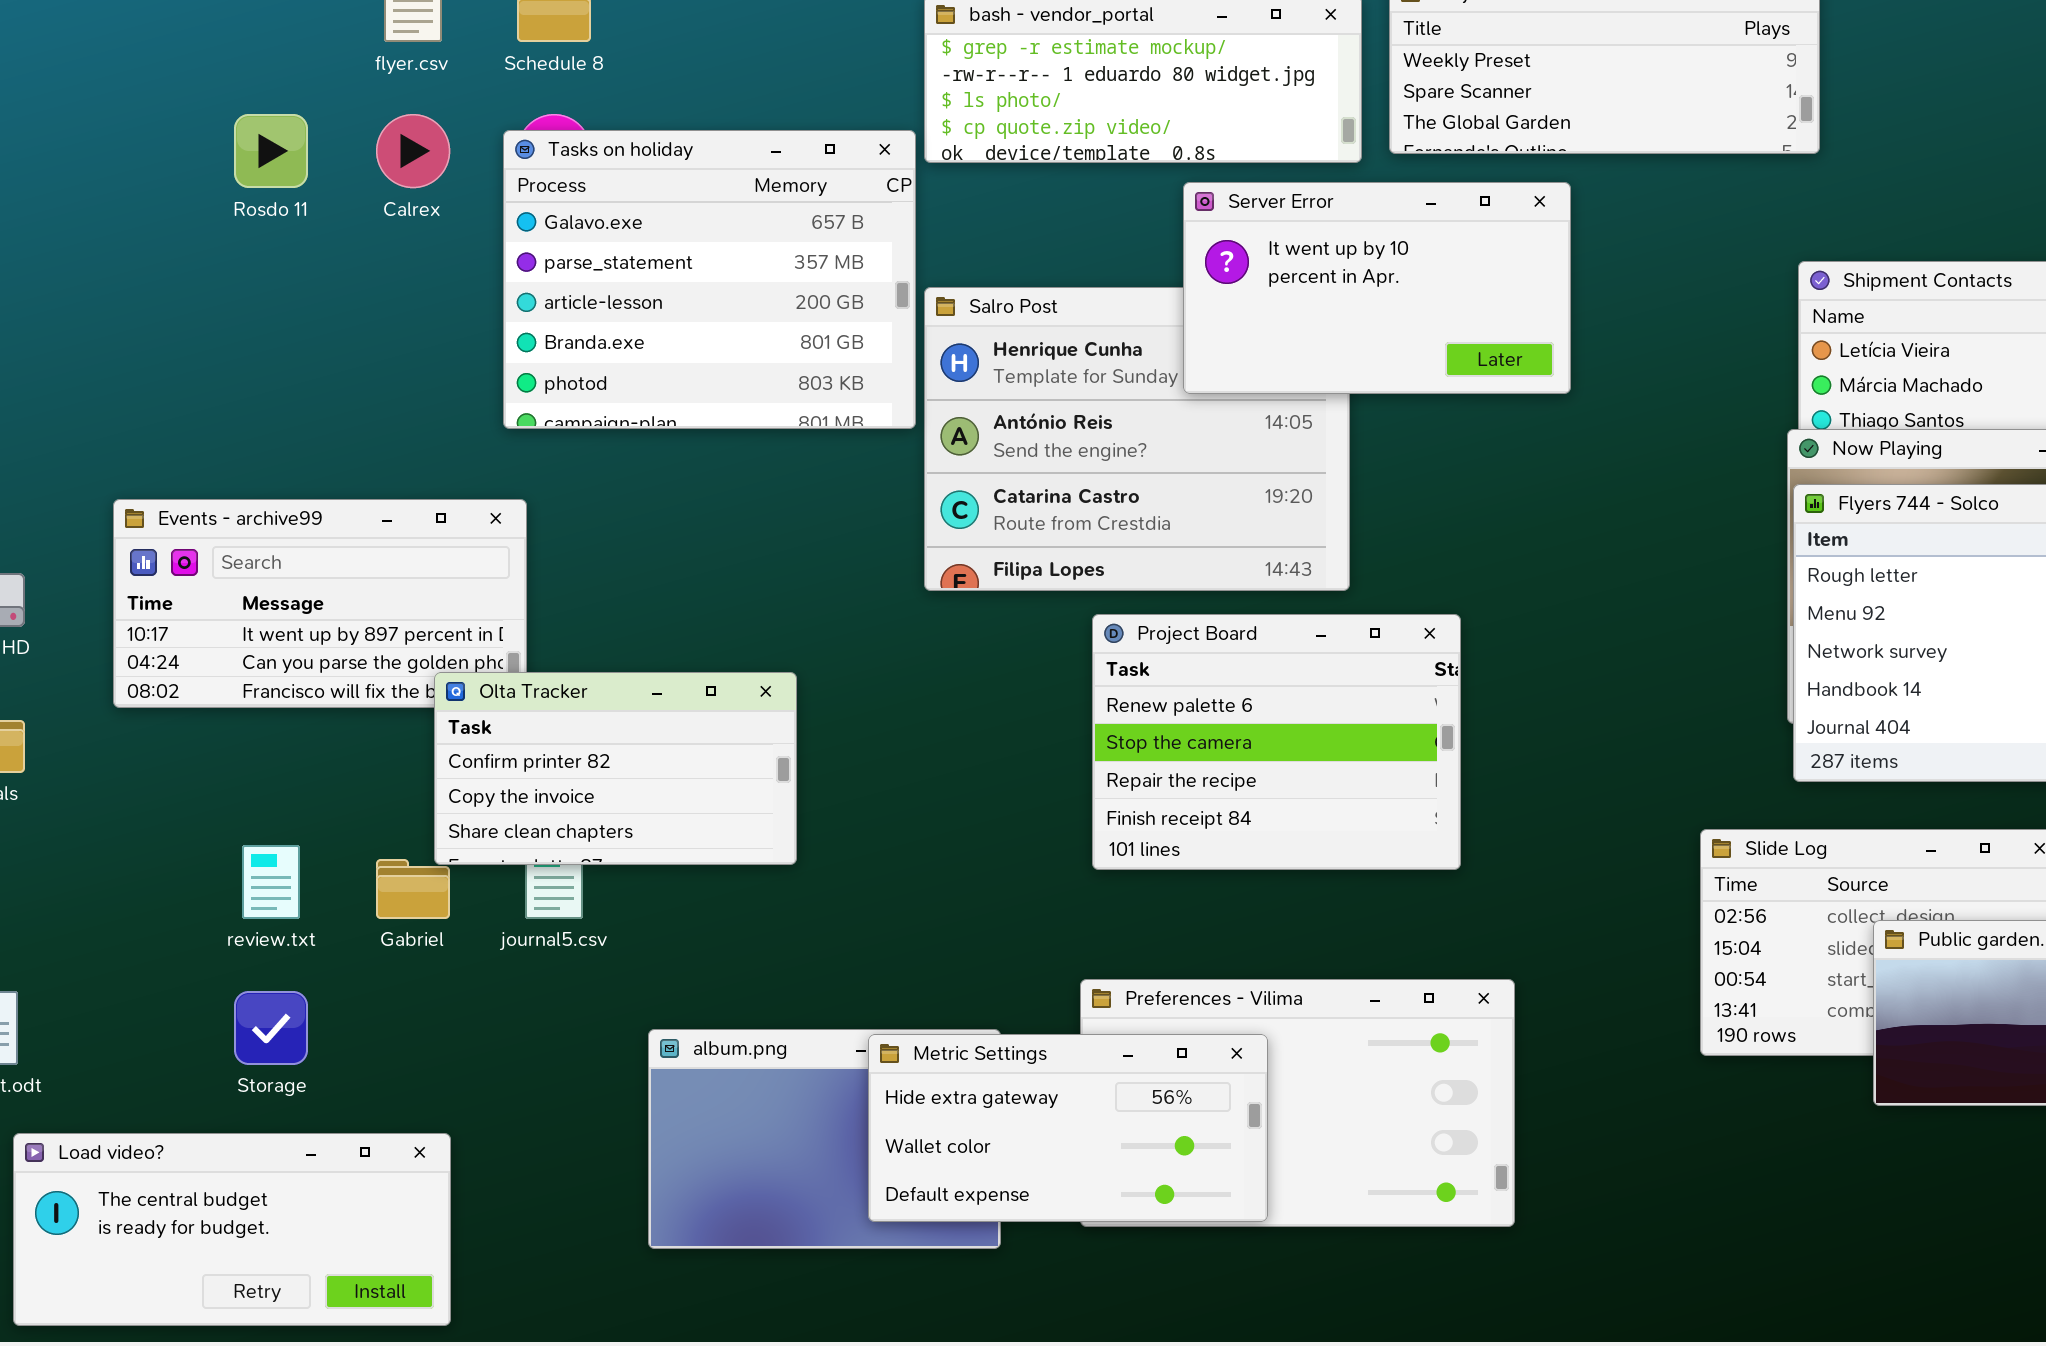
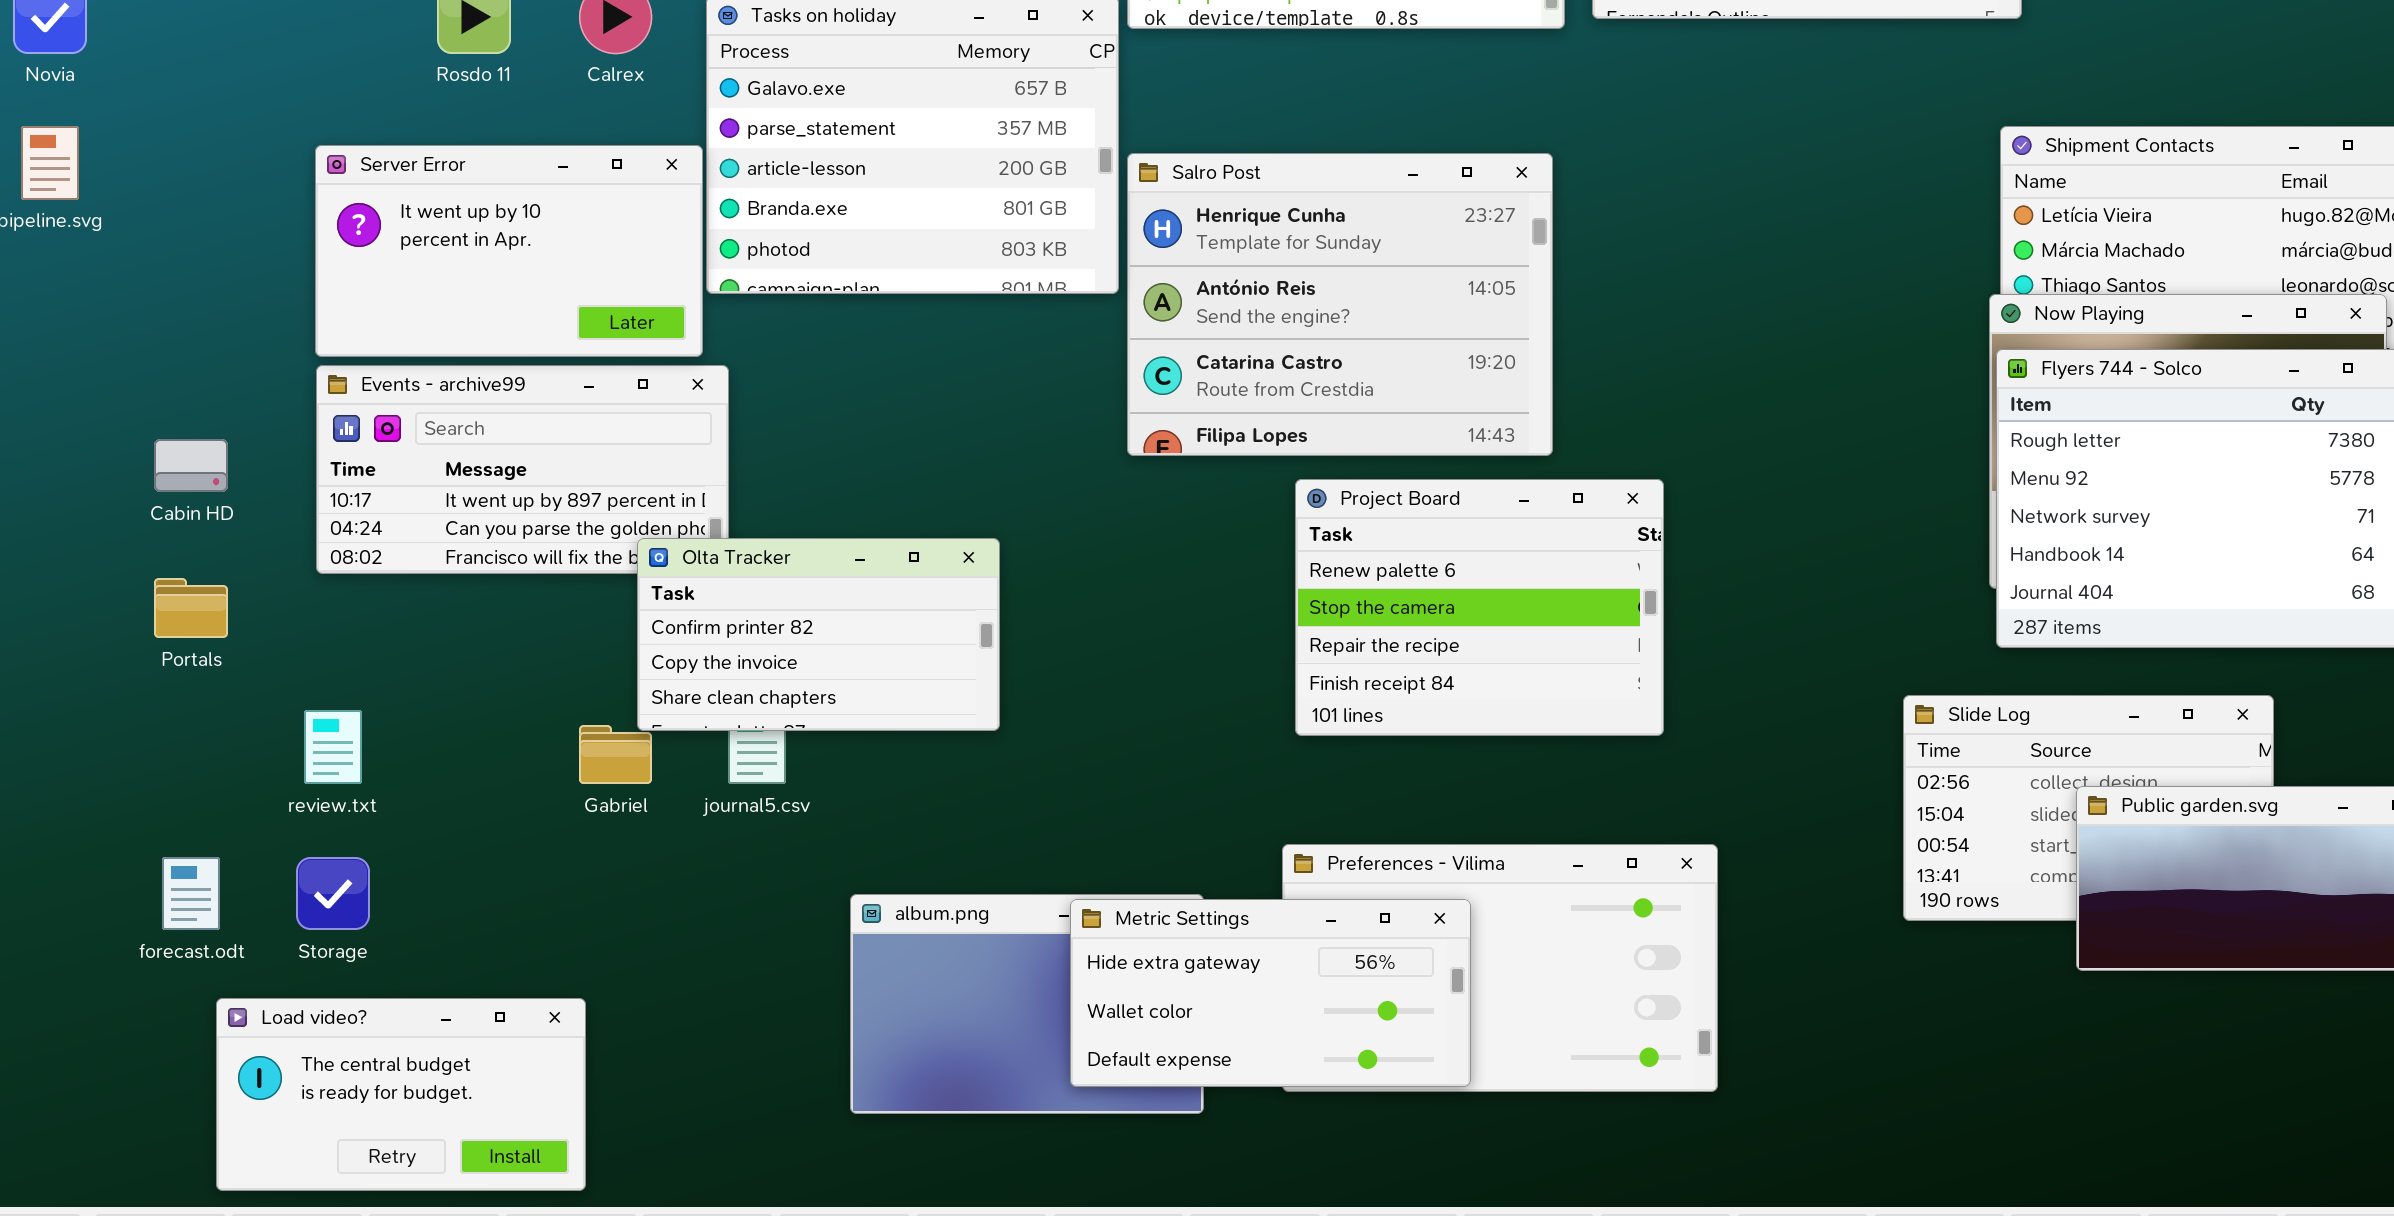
Server Error: [1183,182,1571,394] -> [315,145,703,357], moved
review.txt: [242,845,300,919] -> [304,710,362,784], moved
Storage: [234,991,308,1065] -> [296,857,370,930], moved
Load video?: [13,1133,451,1326] -> [216,998,586,1191], resized

